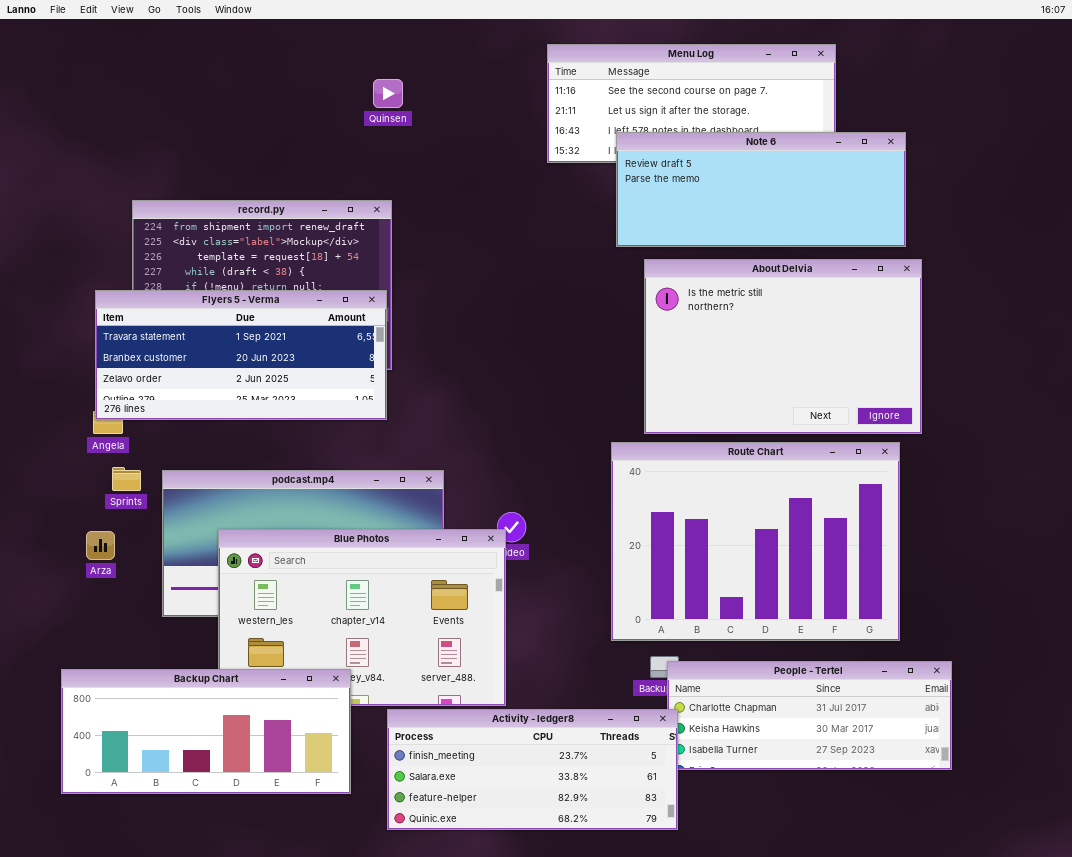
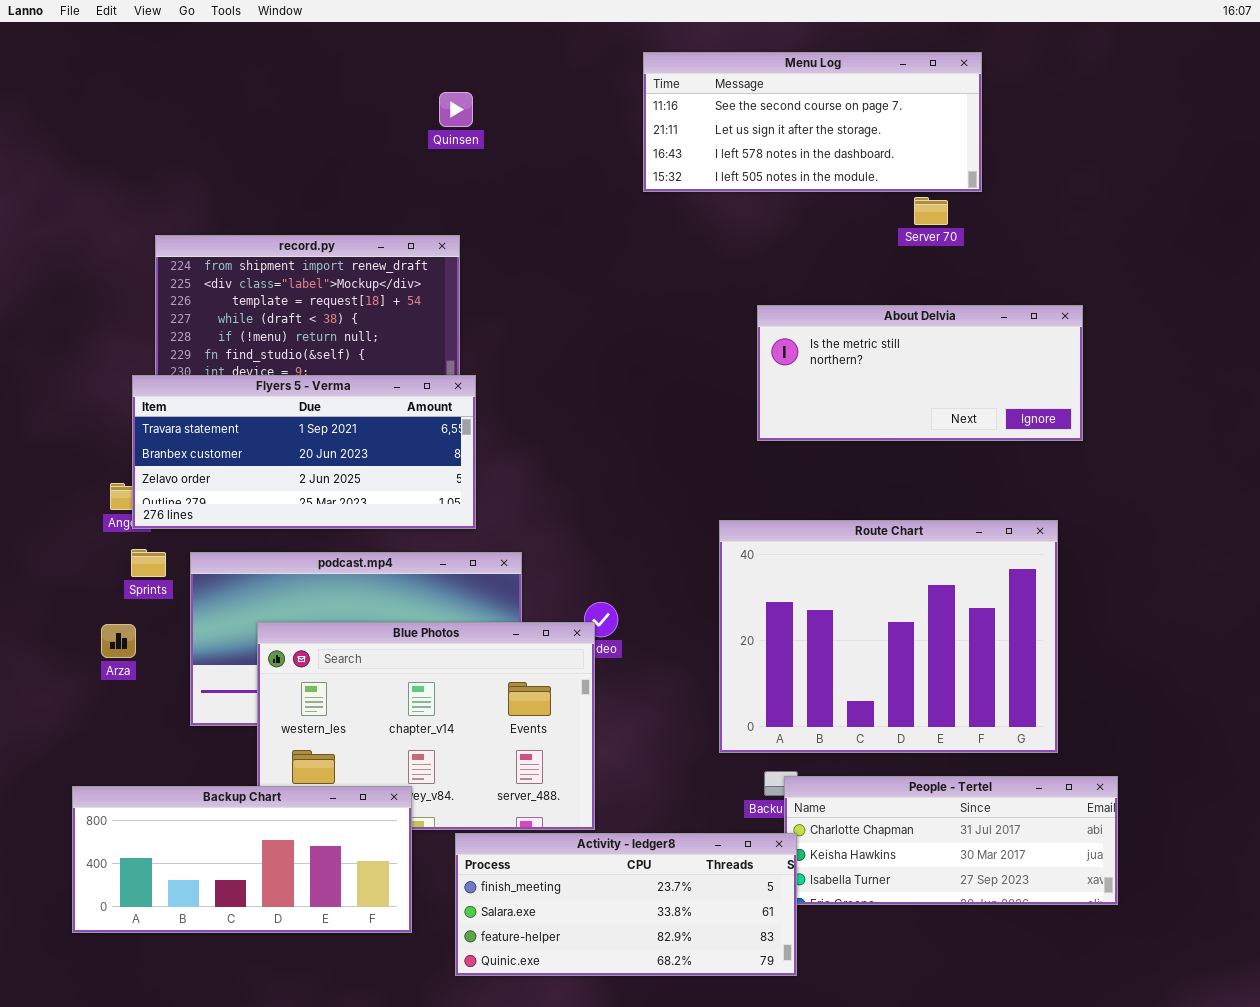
Note 6: [616,132,906,247] -> none, closed
About Delvia: [644,259,922,434] -> [757,305,1083,441], resized
Flyers 5 - Verma: [95,290,387,420] -> [132,375,476,529], moved

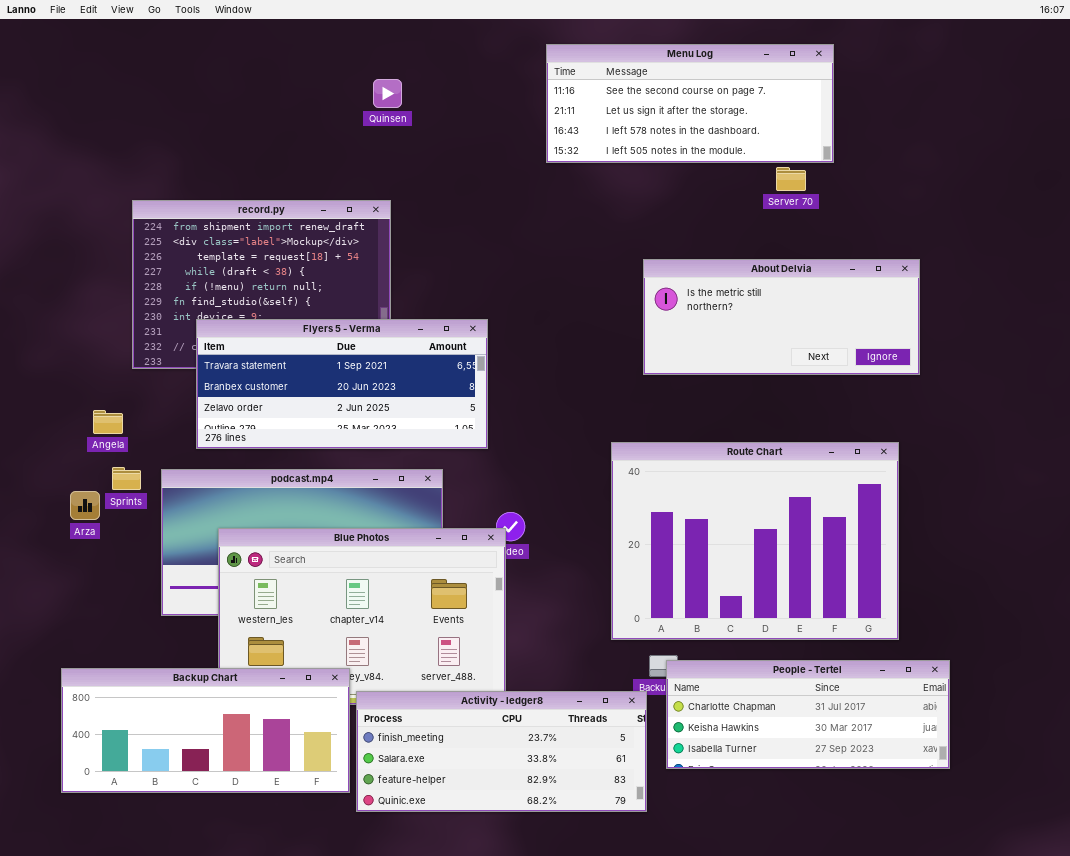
Flyers 5 - Verma: [132,375,476,529] -> [196,319,488,449], moved
Arza: [101,624,136,658] -> [70,491,100,520], moved
Activity - ledger8: [455,833,797,976] -> [356,691,647,812], moved

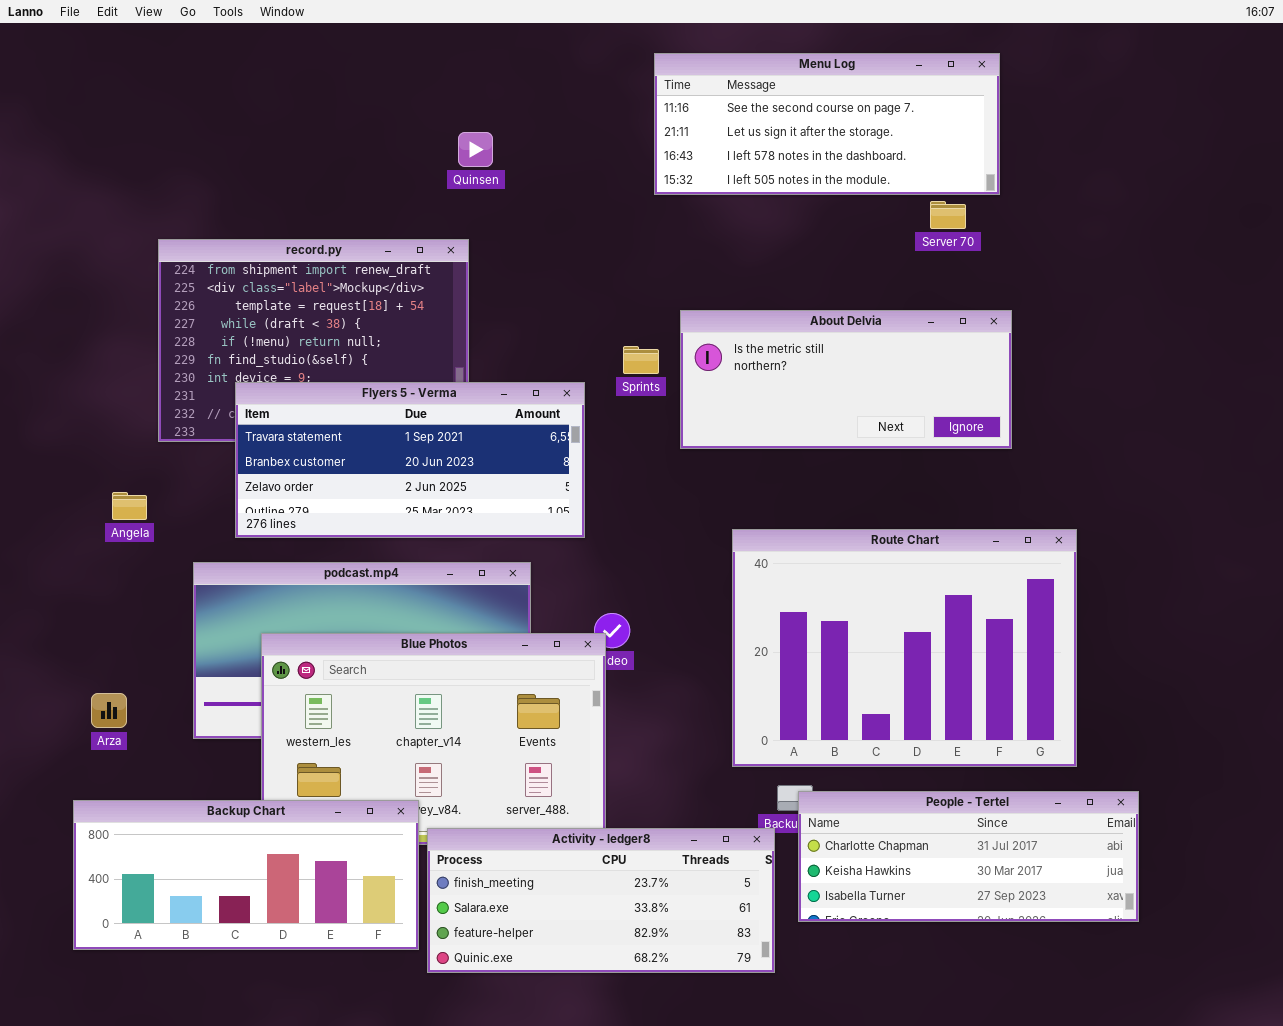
Quinsen: [373,79,402,108] -> [458,132,493,167], moved
About Delvia: [643,259,920,375] -> [680,310,1012,449], moved
Sprints: [112,467,141,490] -> [623,346,659,374], moved
Arza: [70,491,100,520] -> [91,693,127,728], moved

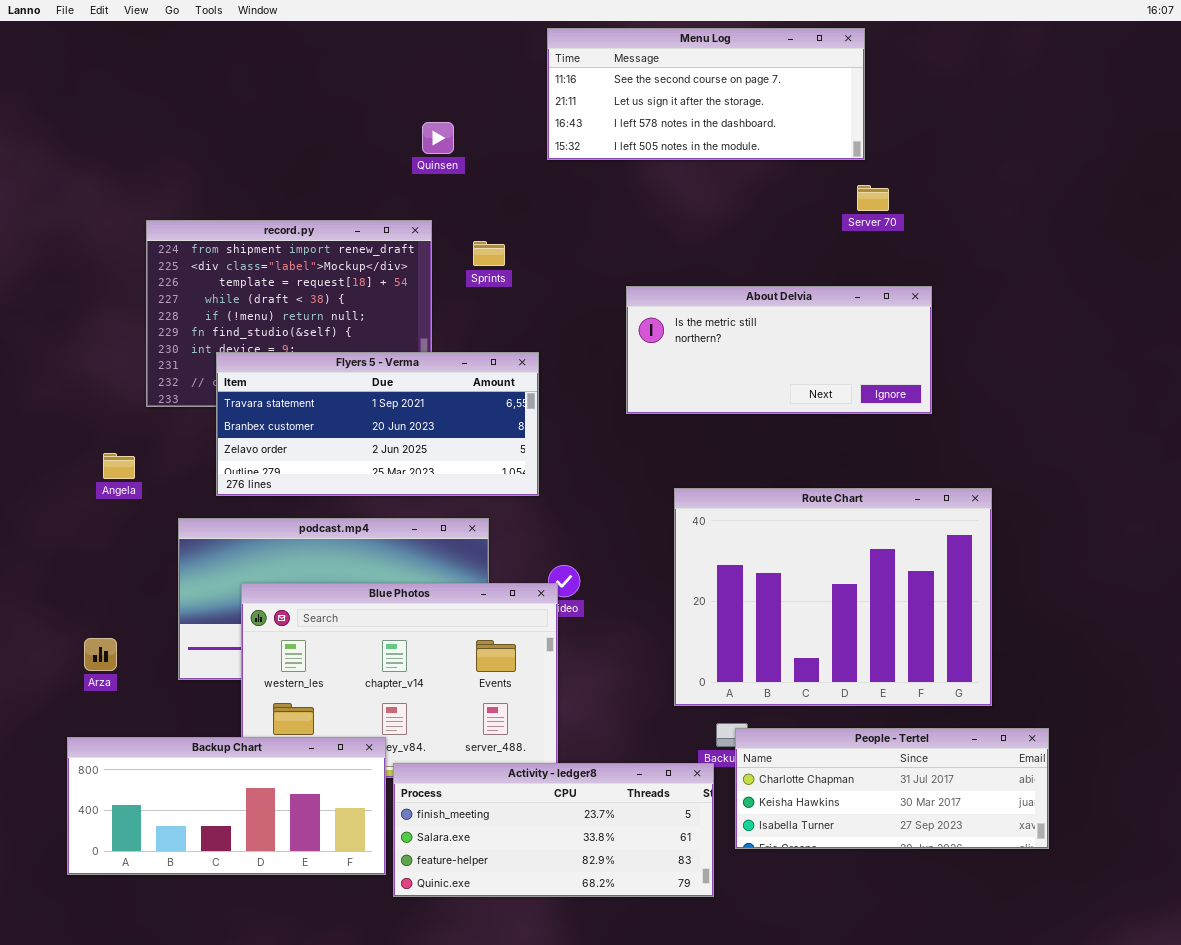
Menu Log: [654,53,1000,195] -> [547,28,865,160], moved
Sprints: [623,346,659,374] -> [473,241,505,266], moved

